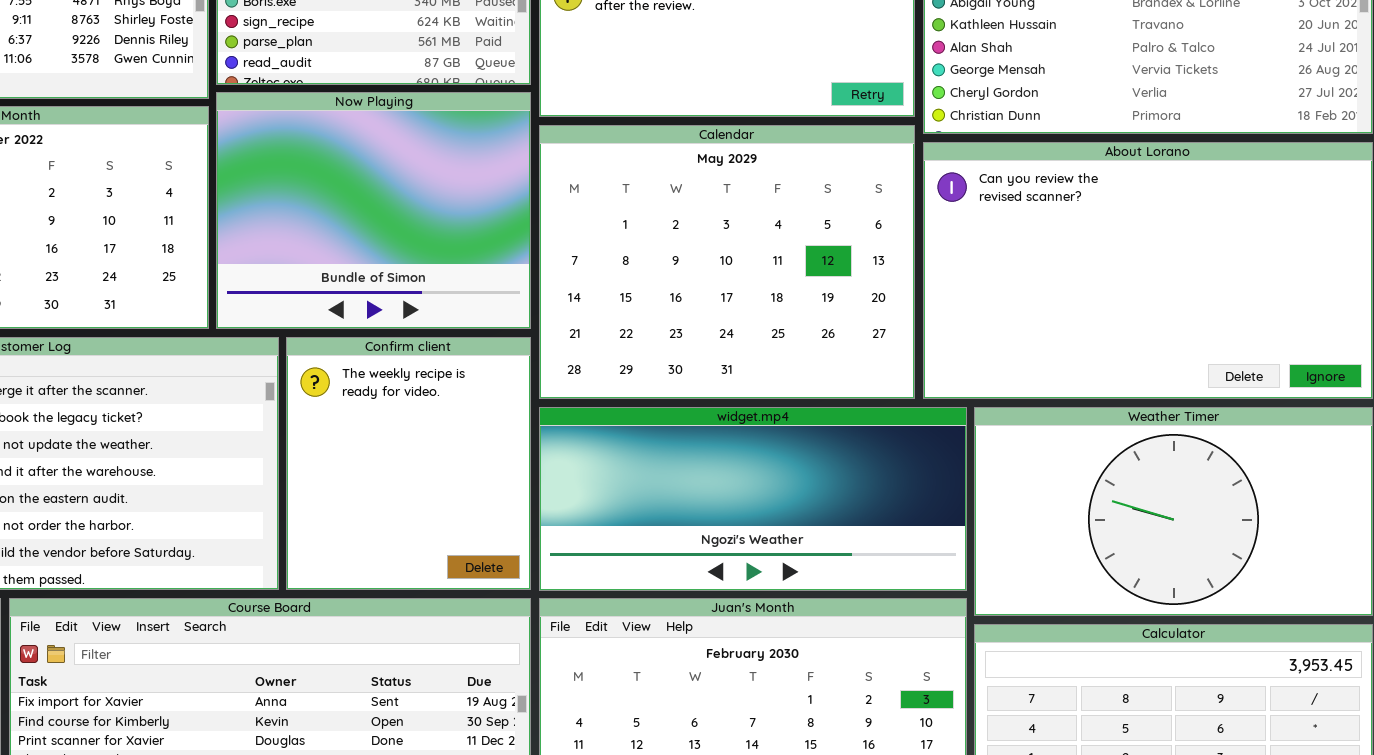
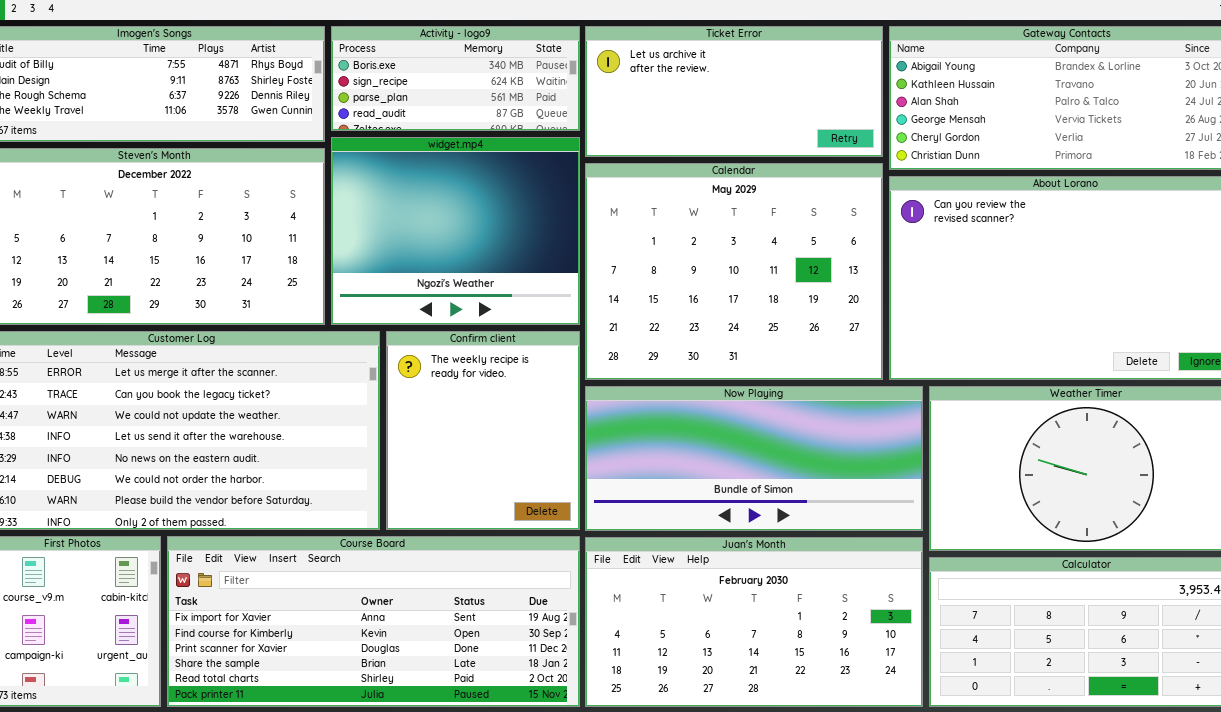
Now Playing: [216,92,531,329] -> [585,386,923,531], moved, resized
widget.mp4: [539,407,967,591] -> [331,137,580,325], moved, resized

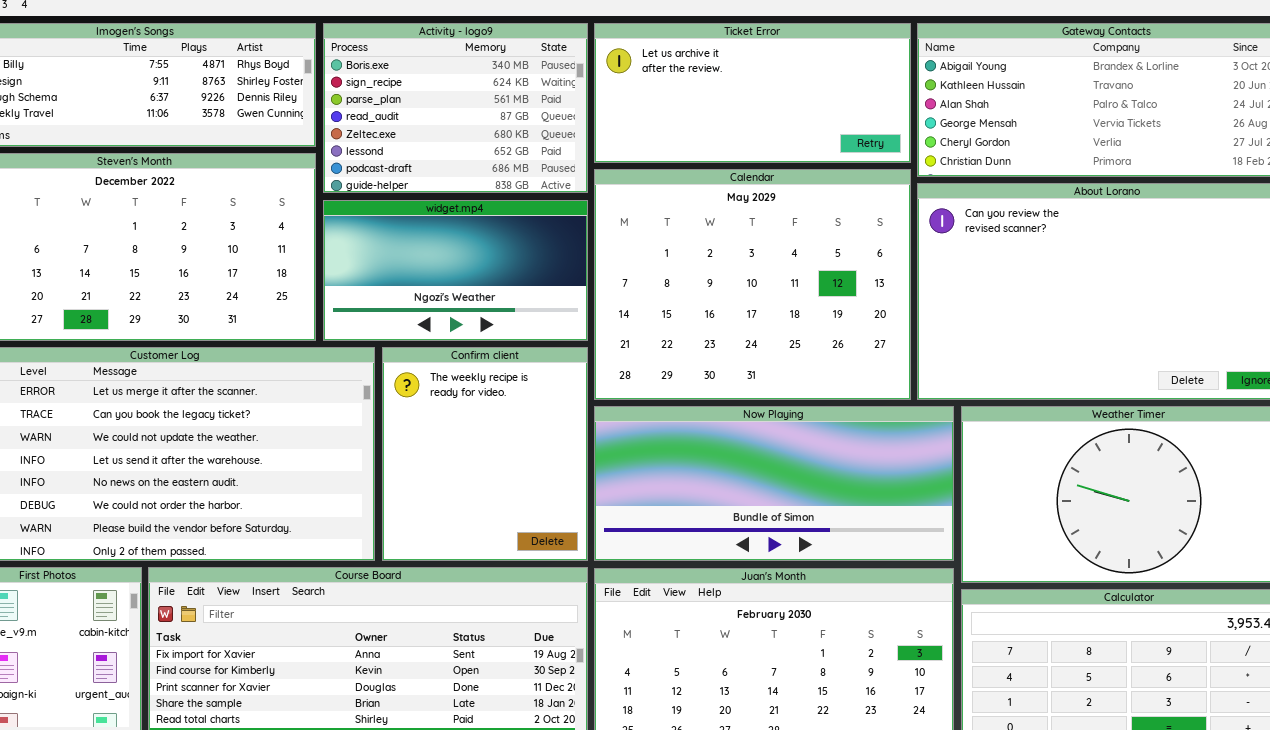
Activity - logo9: [331,26,580,131] -> [323,23,588,193], resized
widget.mp4: [331,137,580,325] -> [323,200,588,341], resized

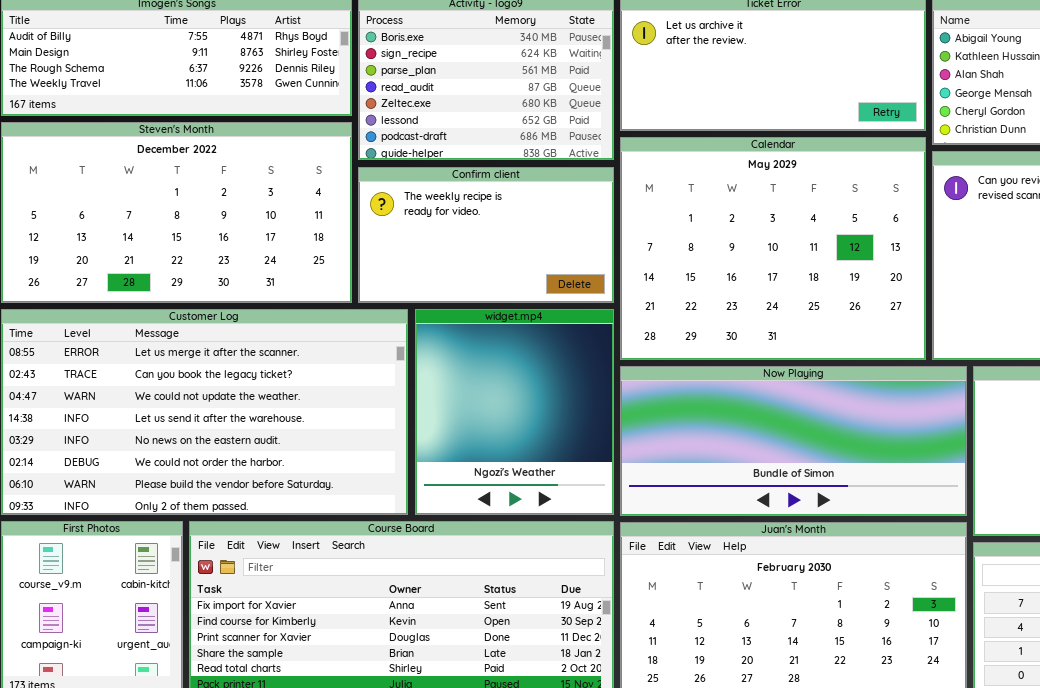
widget.mp4: [323,200,588,341] -> [415,309,614,515], moved, resized
Confirm client: [382,347,588,561] -> [358,167,614,303], moved, resized

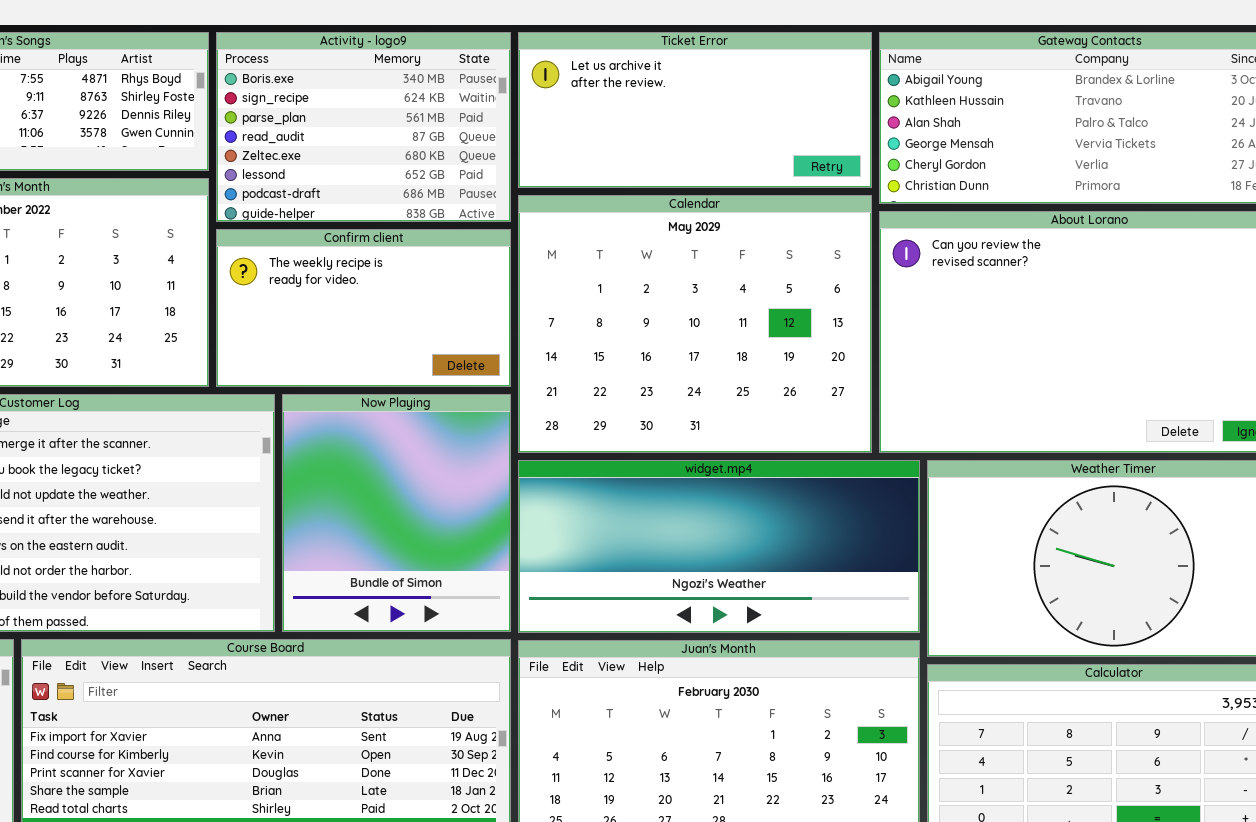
widget.mp4: [415,309,614,515] -> [518,460,920,633], moved, resized
Now Playing: [620,366,967,516] -> [282,394,511,632], moved, resized

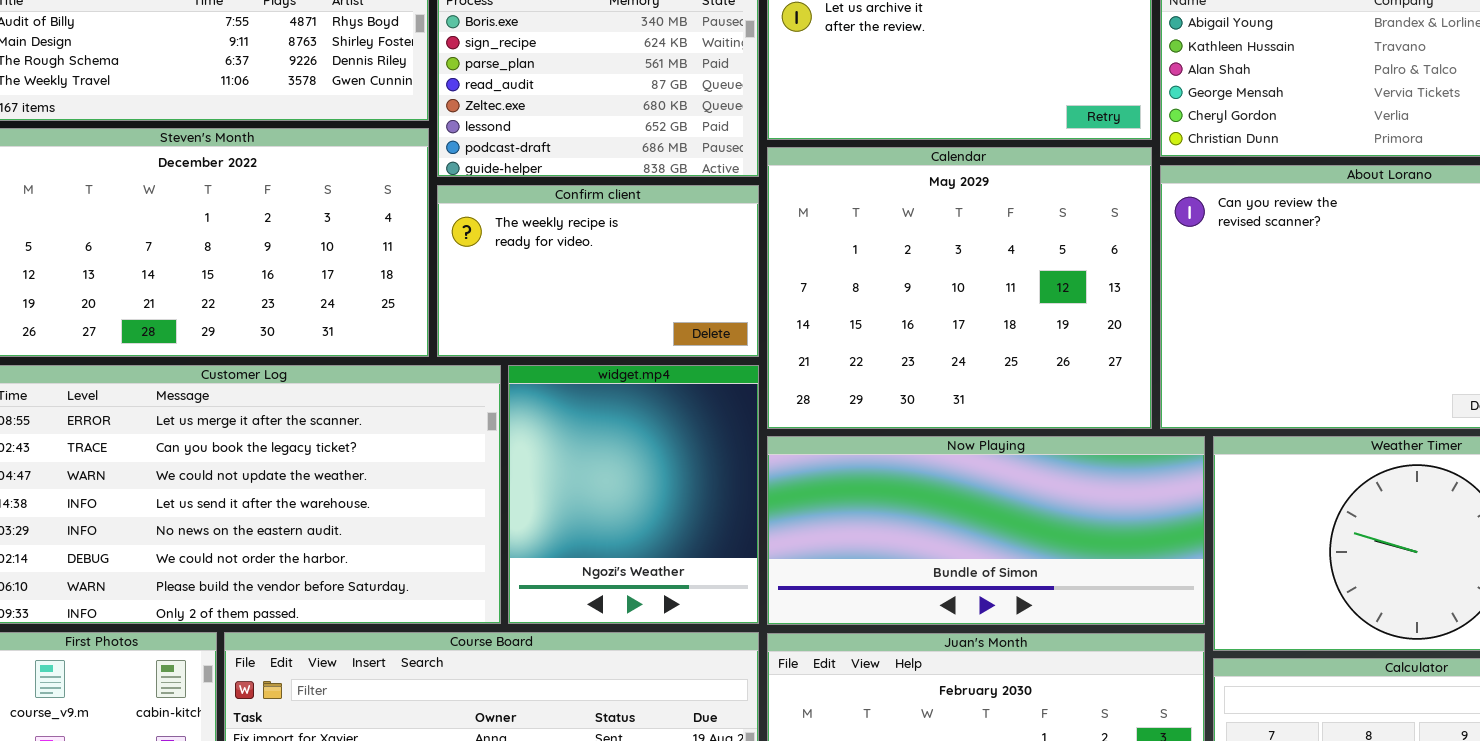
Now Playing: [282,394,511,632] -> [767,436,1205,625], moved, resized
widget.mp4: [518,460,920,633] -> [508,365,759,624], moved, resized

